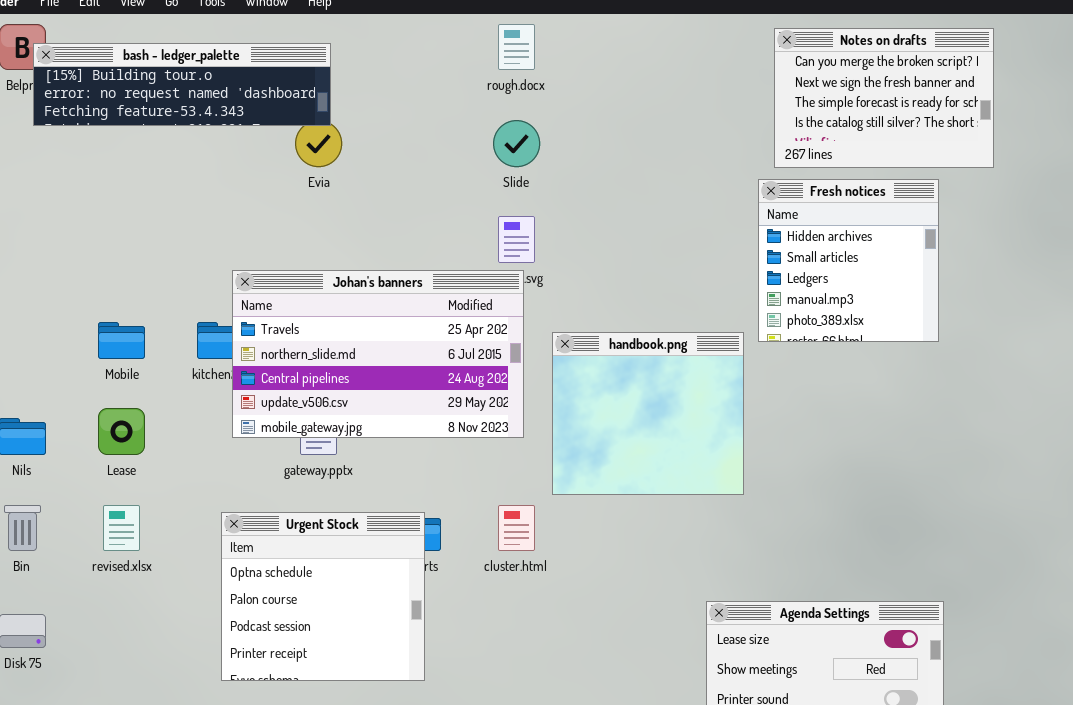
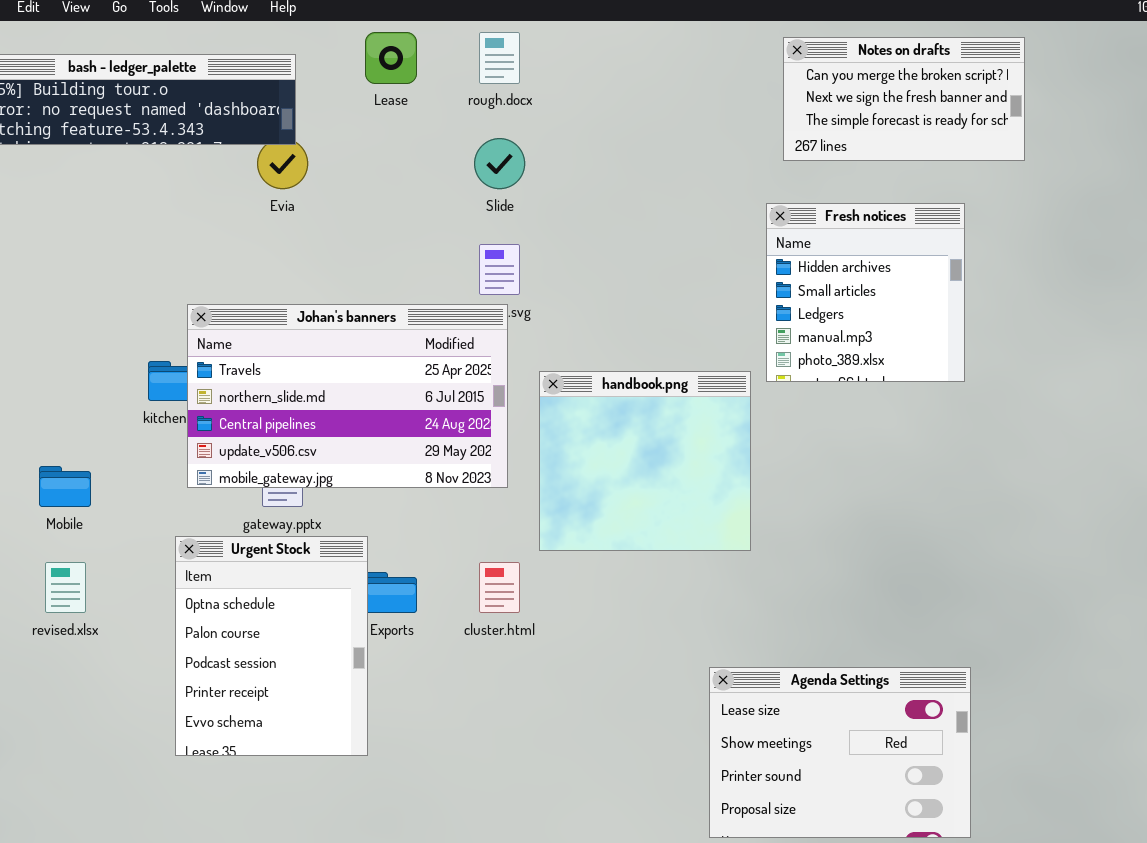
Notes on drafts: [774,28,994,168] -> [783,37,1025,161], resized
Mobile: [98,322,145,359] -> [39,466,91,507], moved
Lease: [98,408,145,455] -> [365,32,417,84], moved
Urgent Stock: [221,512,425,681] -> [175,536,368,756], resized

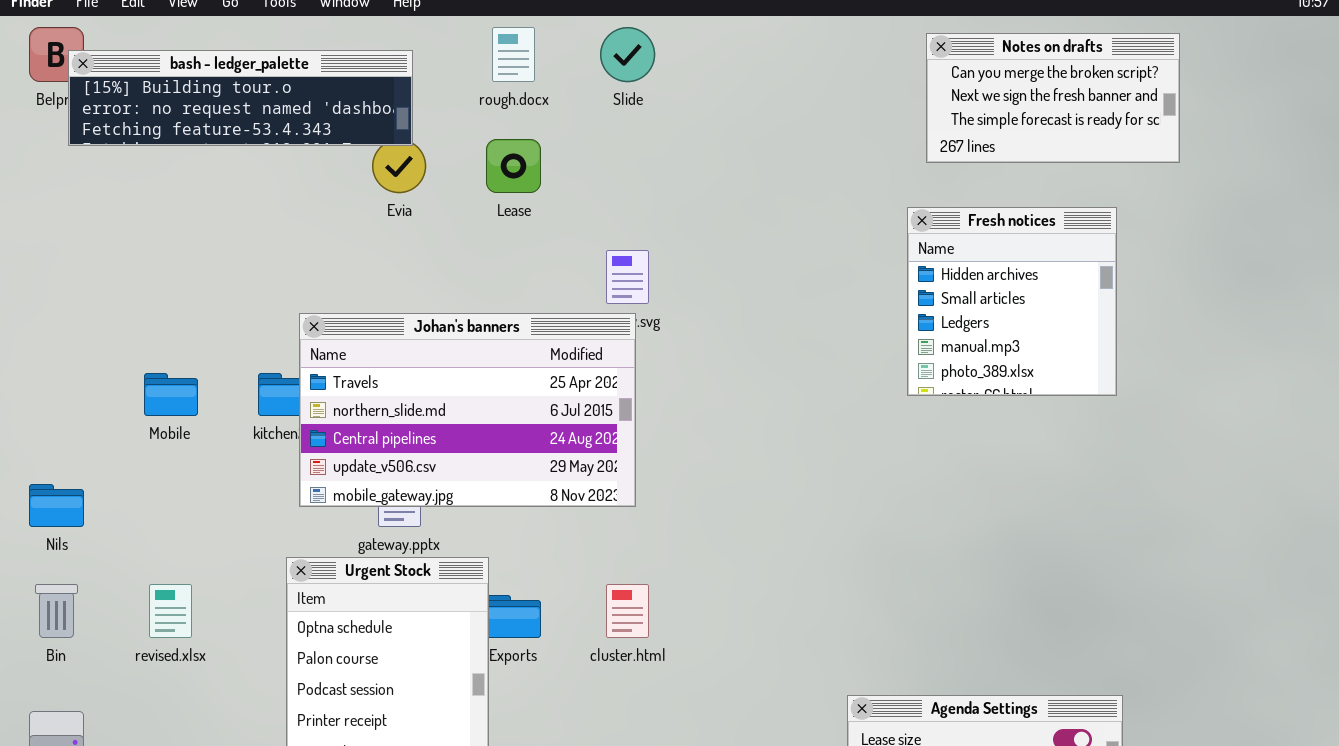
Lease: [365,32,417,84] -> [486,139,541,193], moved
rough.docx: [479,32,520,84] -> [492,27,535,82], moved
Slide: [474,138,525,189] -> [600,27,655,82], moved
handbook.png: [539,371,751,551] -> none, closed
Mobile: [39,466,91,507] -> [144,373,198,416], moved

